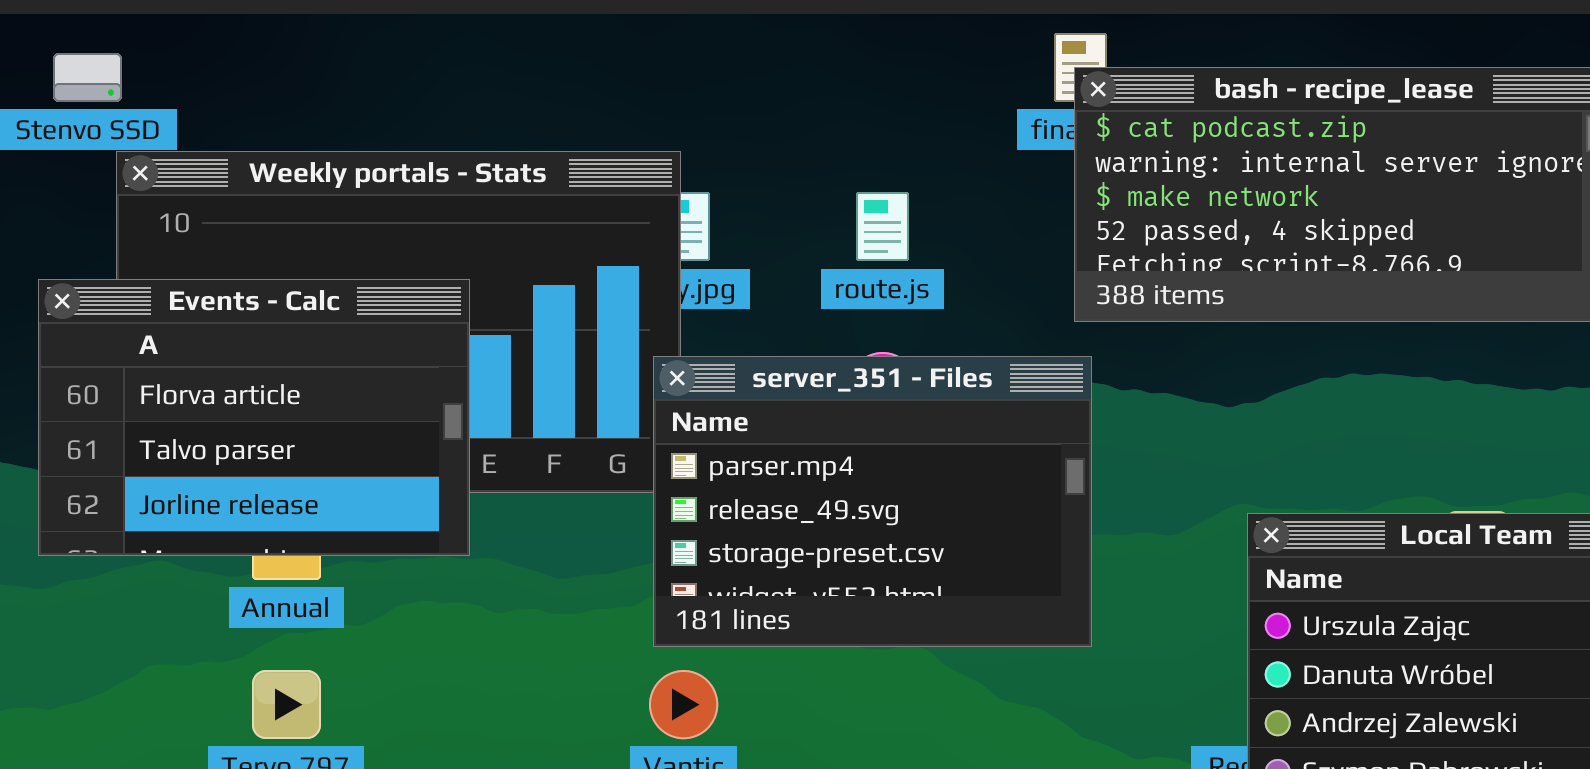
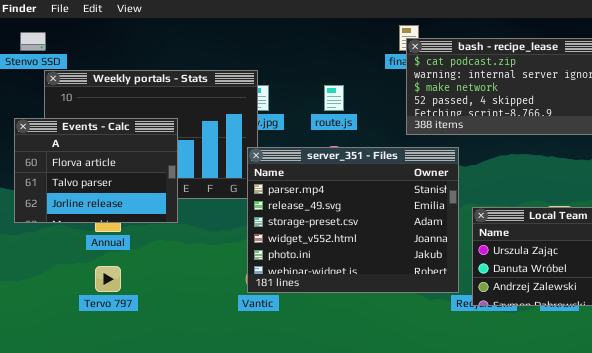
server_351 - Files: [653,356,1092,647] -> [247,147,459,293], resized

